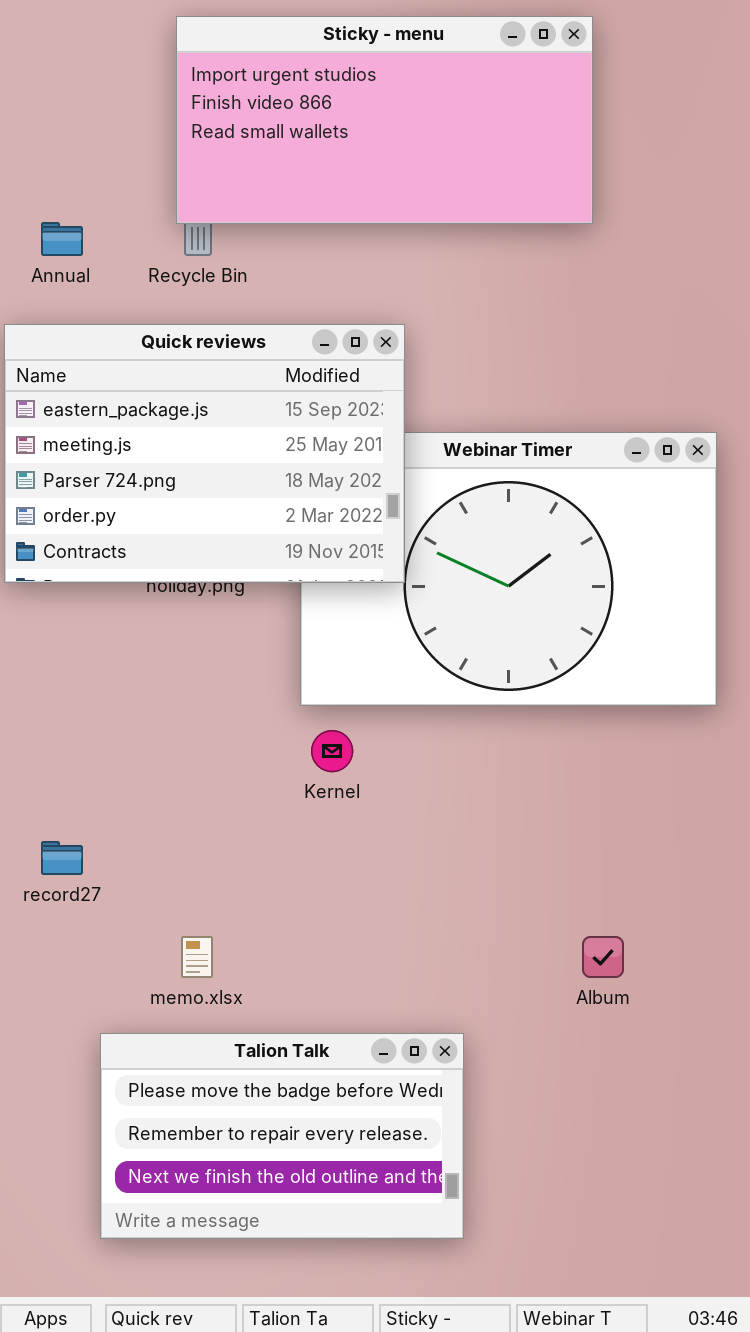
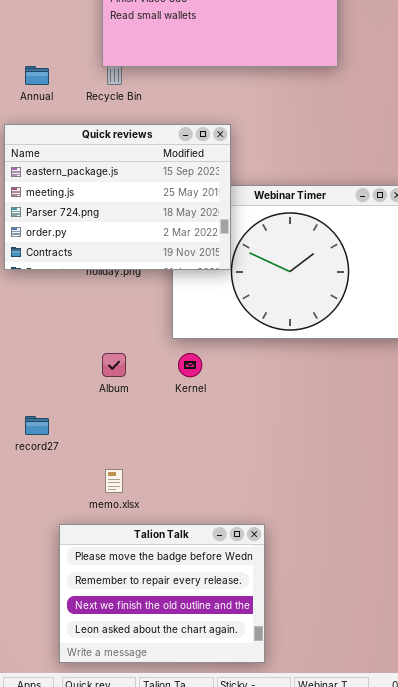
Album: [582,936,624,978] -> [102,353,126,377], moved
Talion Talk: [100,1033,464,1239] -> [59,524,265,663], resized

